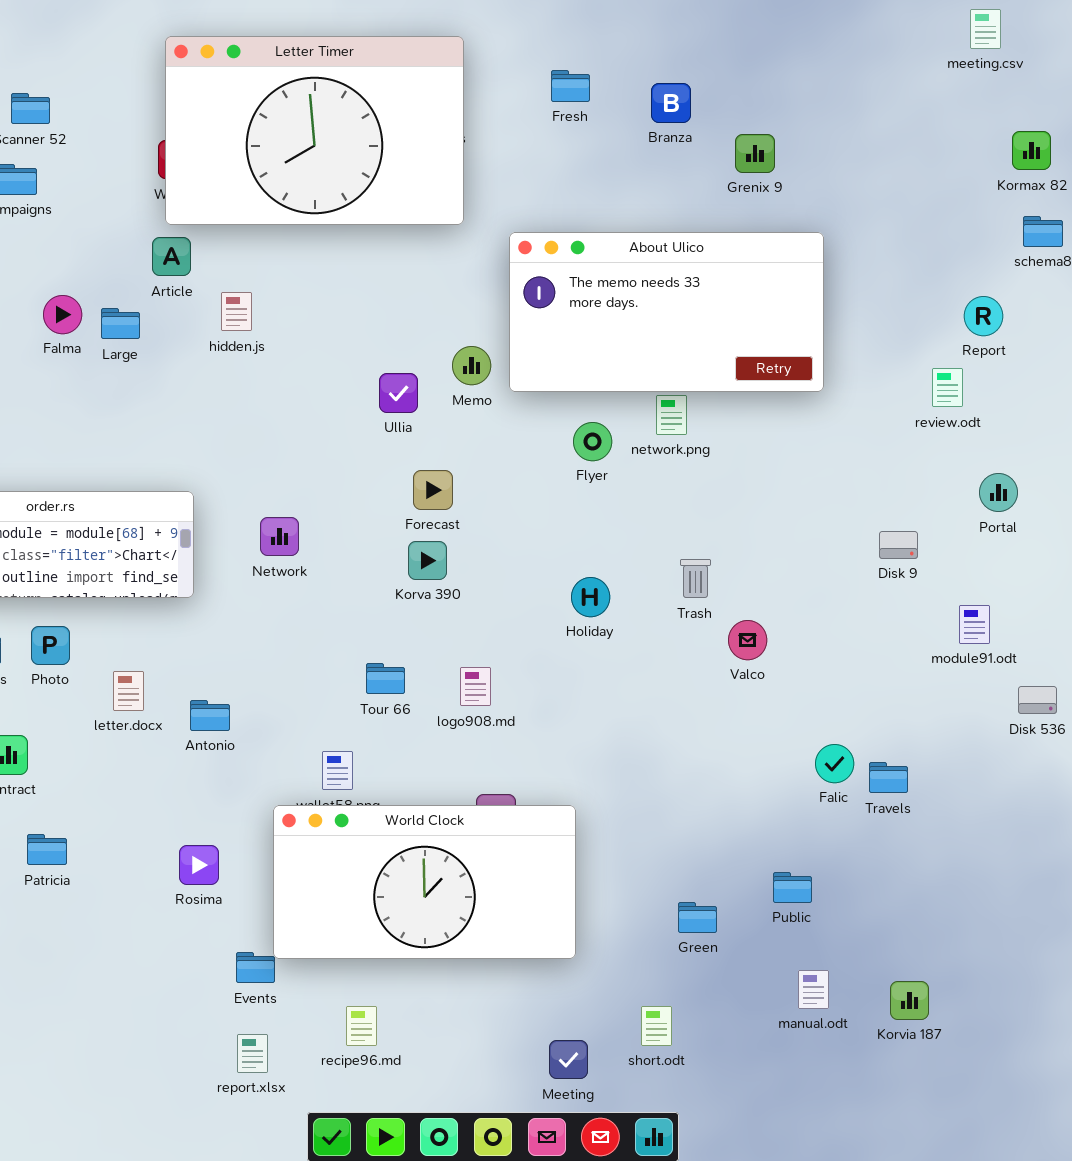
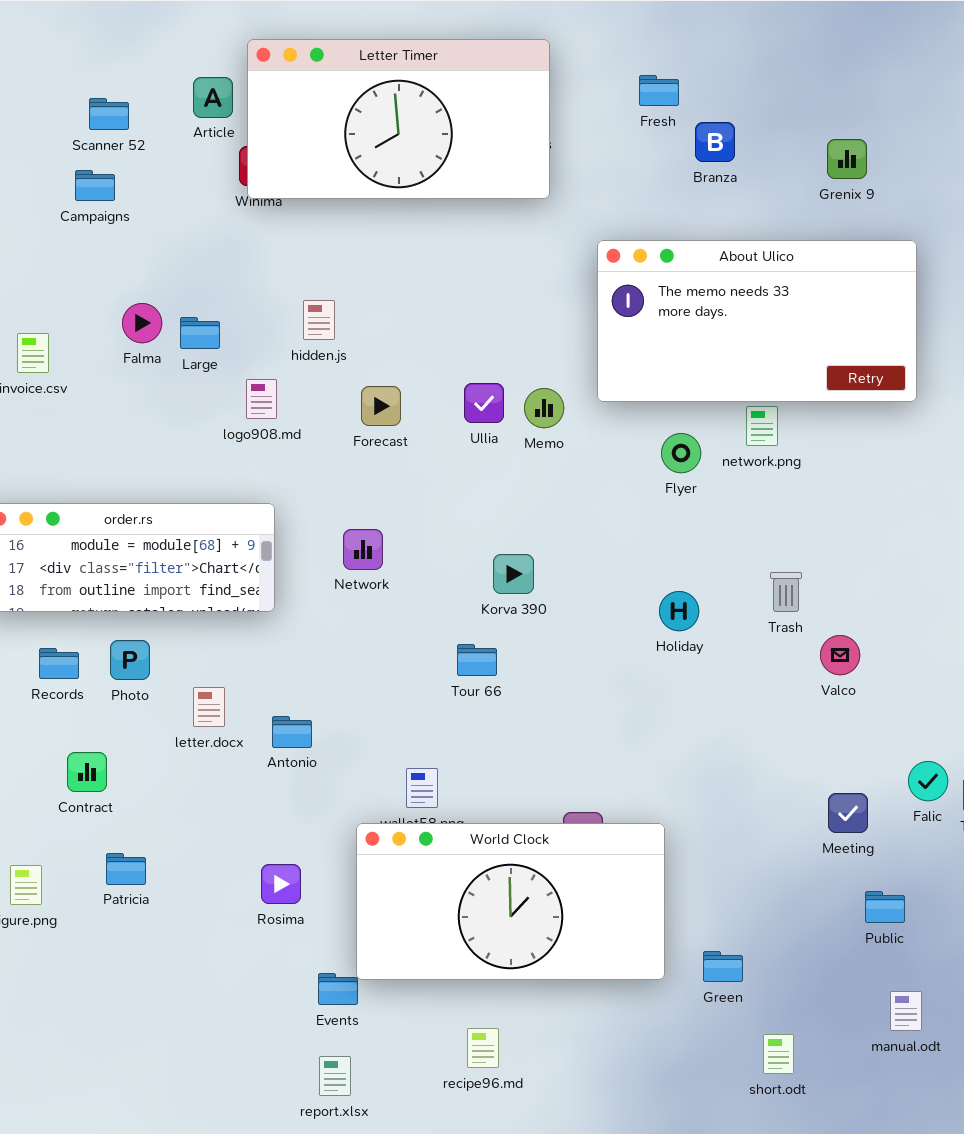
Letter Timer: [165,36,464,225] -> [247,39,550,199], resized
Branza: [651,83,691,123] -> [695,122,735,162], moved
Article: [152,237,191,276] -> [193,77,233,118], moved
Memo: [452,346,491,385] -> [524,388,564,428], moved
Forecast: [413,470,453,510] -> [361,386,401,426], moved
Tour 66: [366,663,405,694] -> [457,644,497,676], moved
logo908.md: [460,667,491,706] -> [246,379,277,419], moved
Green: [678,902,717,933] -> [703,951,743,982], moved
recipe96.md: [346,1006,377,1046] -> [467,1028,499,1068], moved
short.odt: [641,1006,672,1046] -> [763,1034,794,1074], moved
Meeting: [549,1040,588,1079] -> [828,793,868,833], moved

